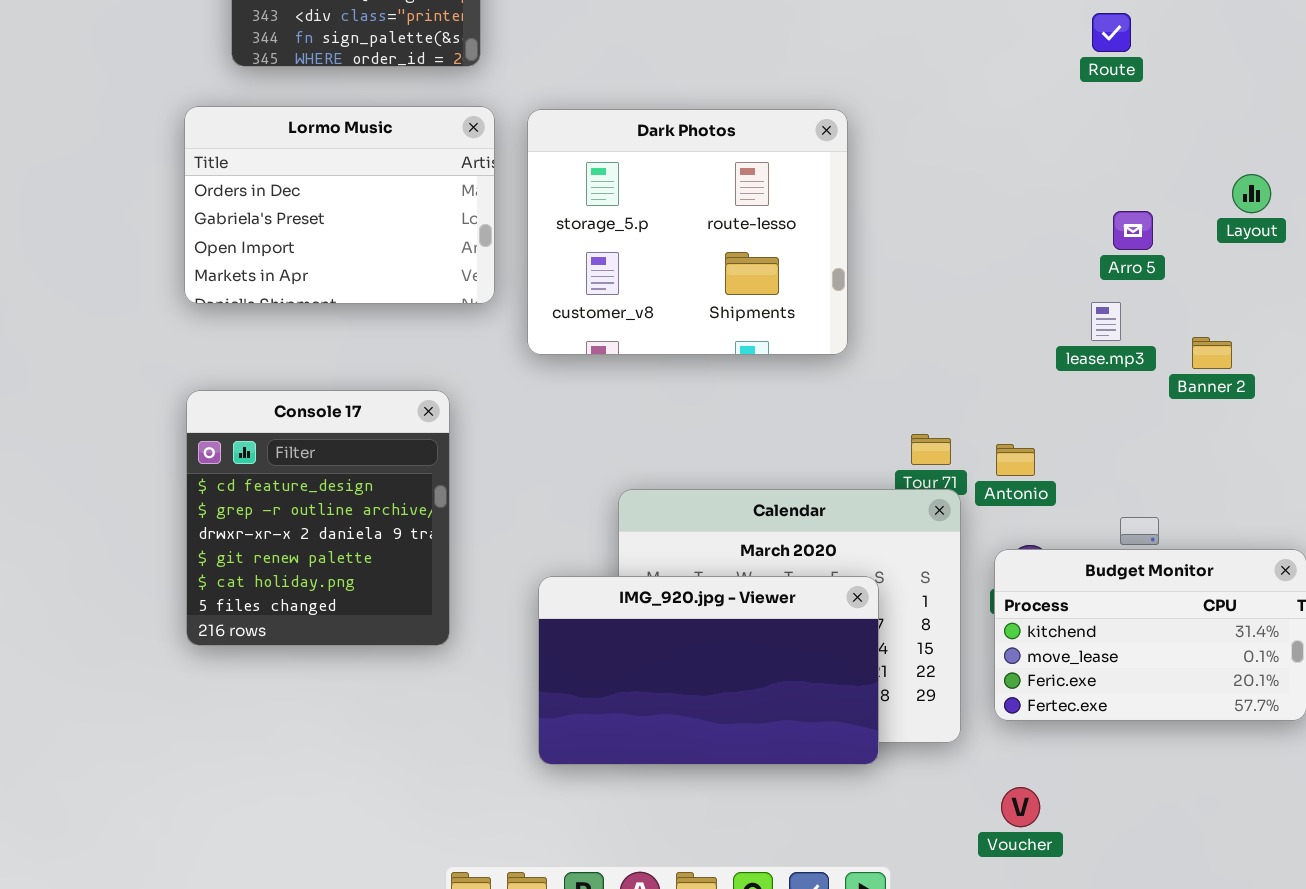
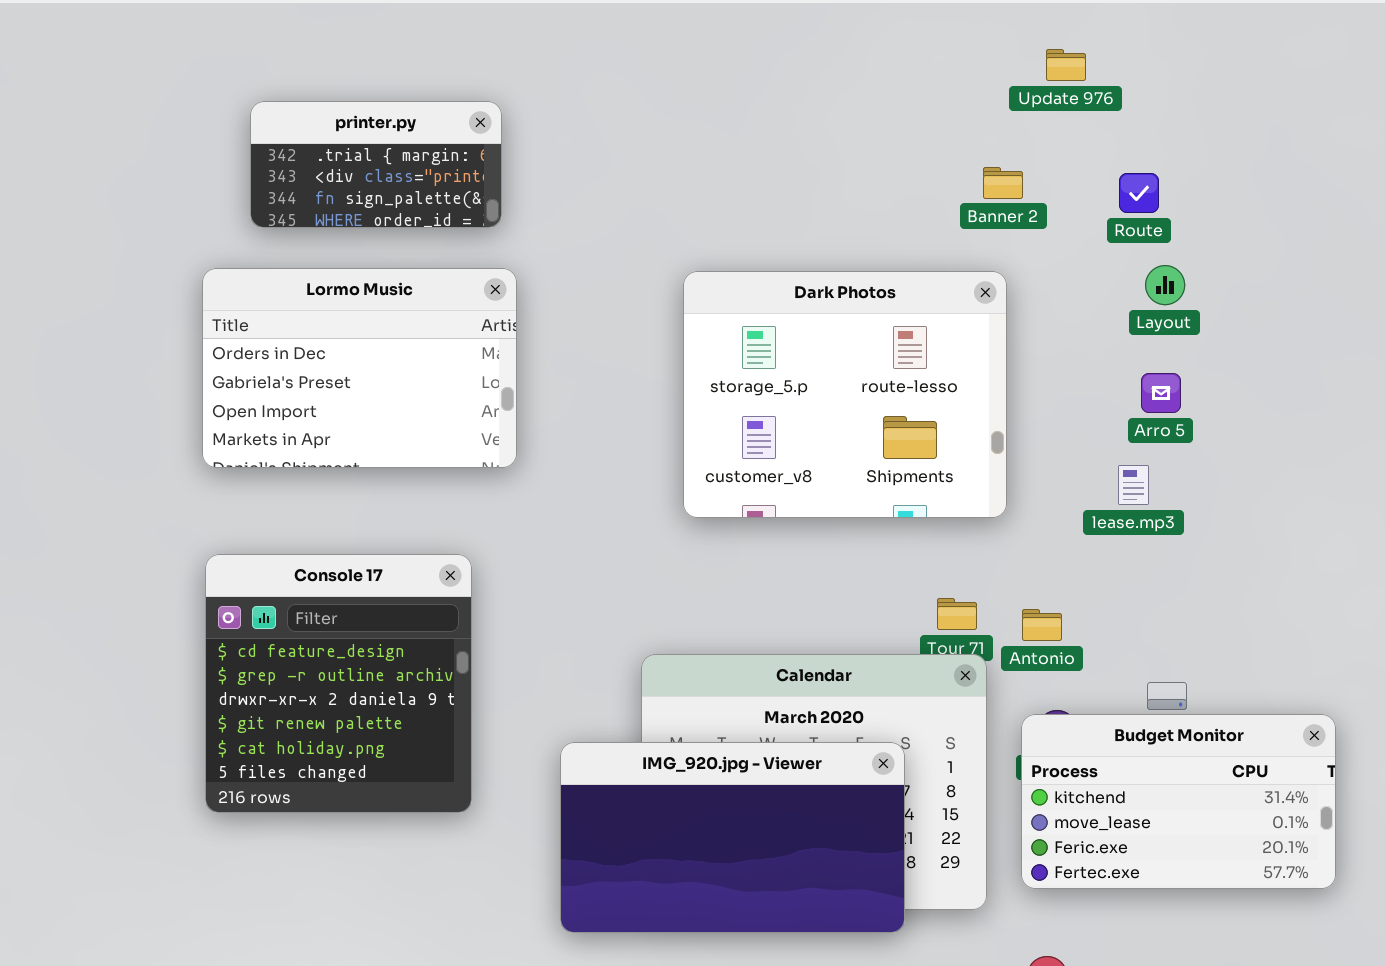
Dark Photos: [527,109,848,355] -> [683,271,1007,518], moved
Layout: [1232,174,1271,213] -> [1145,265,1185,305], moved
Banner 2: [1192,337,1232,369] -> [983,167,1023,199], moved

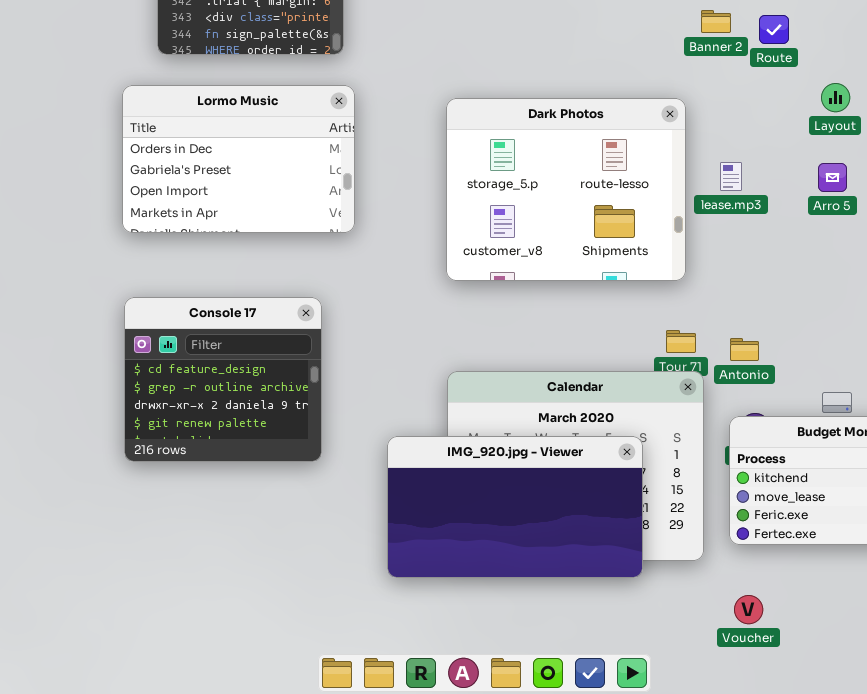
Route: [1119,173,1159,213] -> [759,15,789,44], moved
Dark Photos: [683,271,1007,518] -> [446,98,686,281], moved
lease.mp3: [1118,465,1149,505] -> [720,162,742,191], moved
Console 17: [205,554,472,813] -> [124,297,322,462], resized

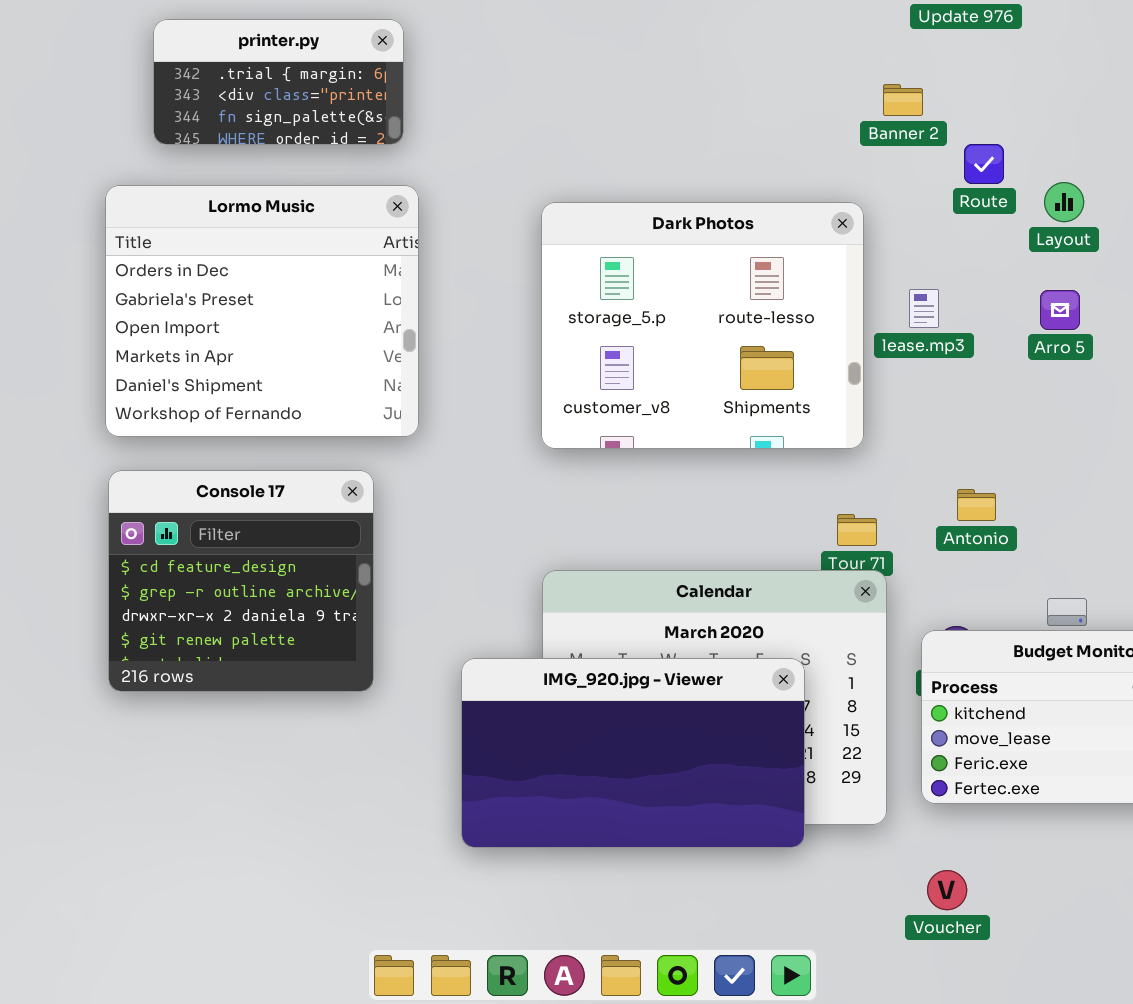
Route: [759,15,789,44] -> [964,144,1004,184], moved
Lormo Music: [122,85,355,233] -> [105,185,419,437], resized
Antonio: [730,338,759,361] -> [957,489,996,521], moved

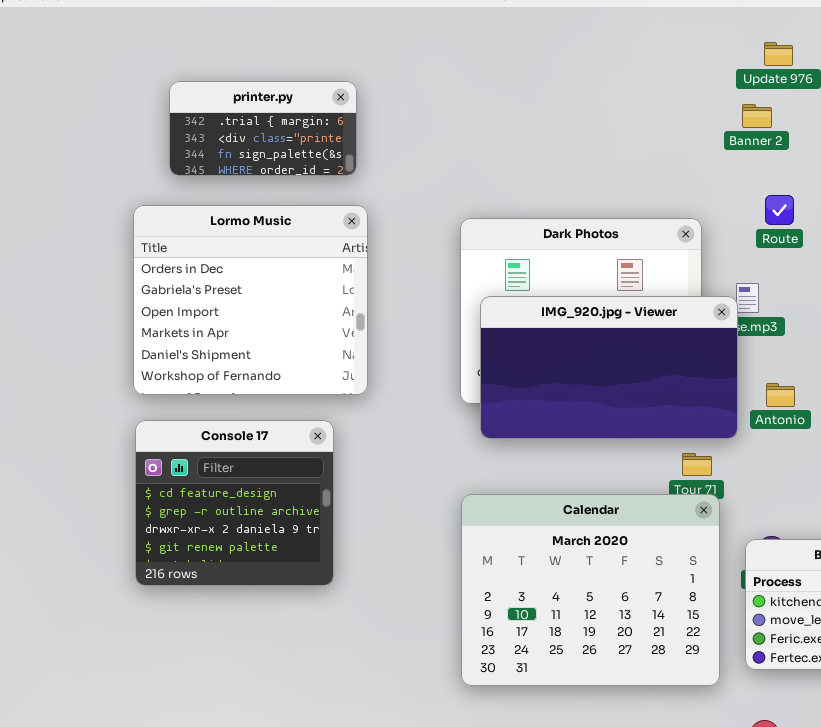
Banner 2: [883,84,923,116] -> [742,104,772,128], moved
Route: [964,144,1004,184] -> [765,195,794,225], moved
Antonio: [957,489,996,521] -> [766,383,795,407], moved
IMG_920.jpg - Viewer: [461,658,805,848] -> [480,296,738,439], moved

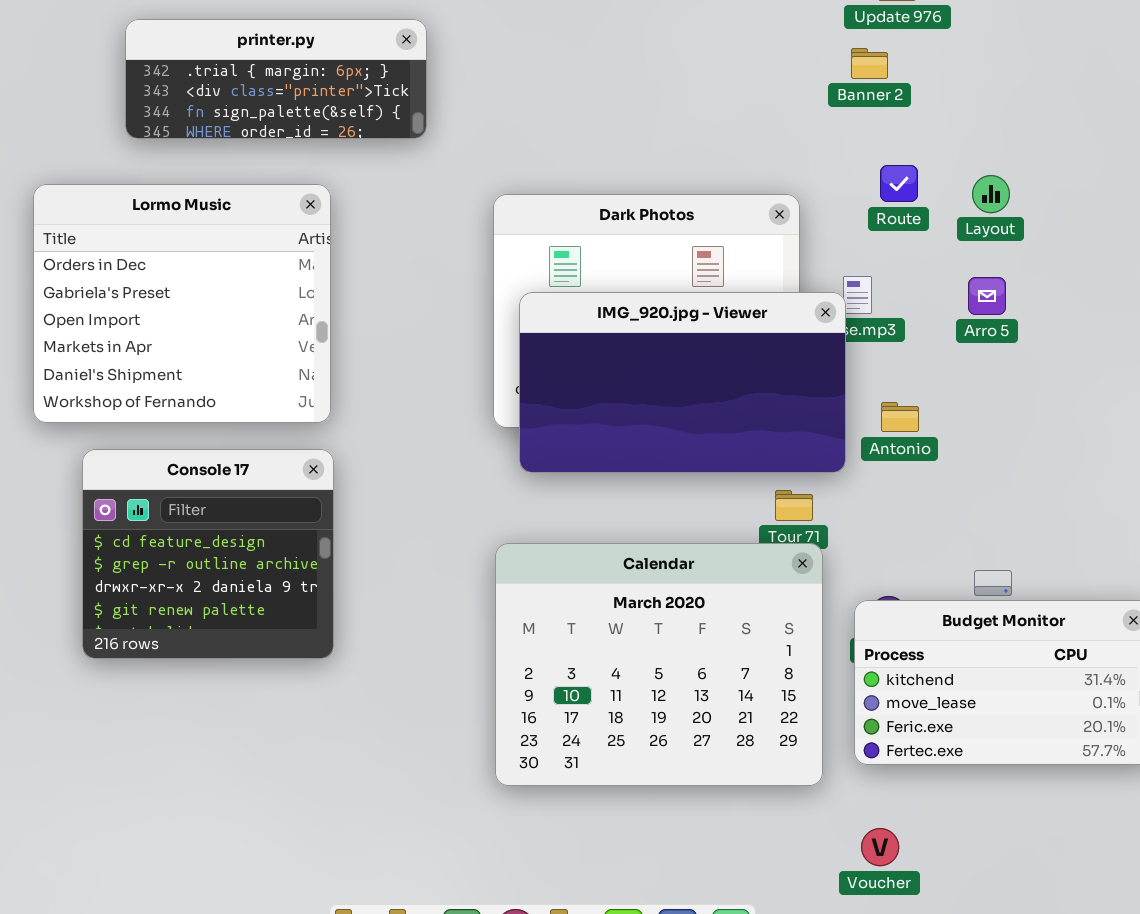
printer.py: [169,81,357,176] -> [125,19,427,139], resized
Lormo Music: [133,205,368,395] -> [33,184,331,423], moved

